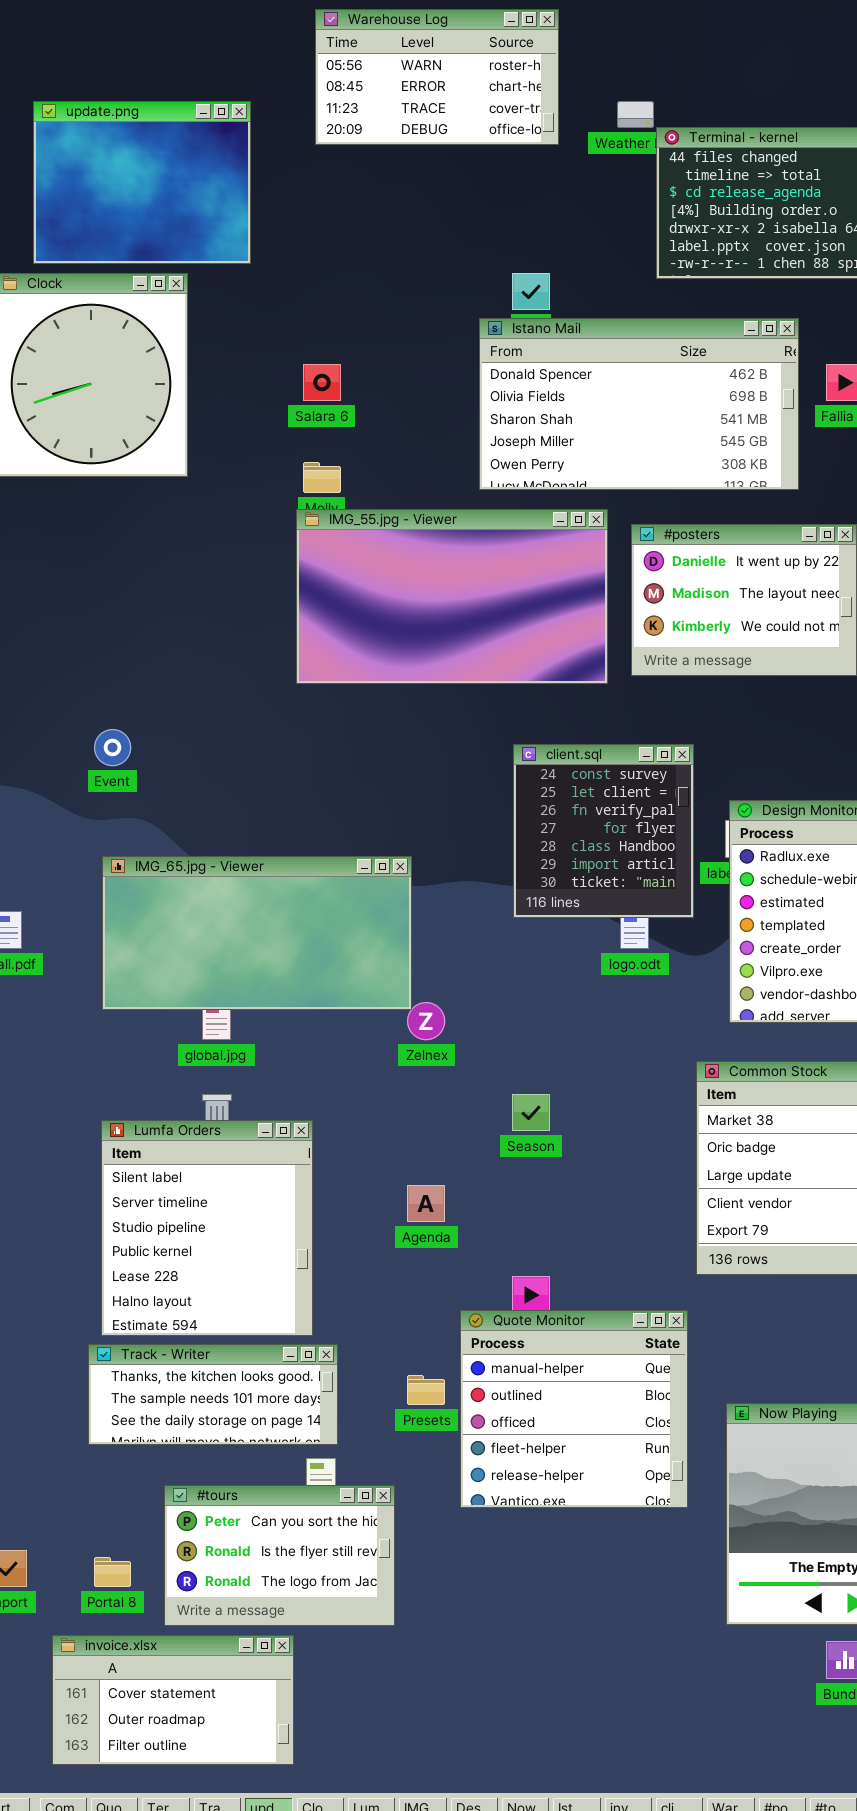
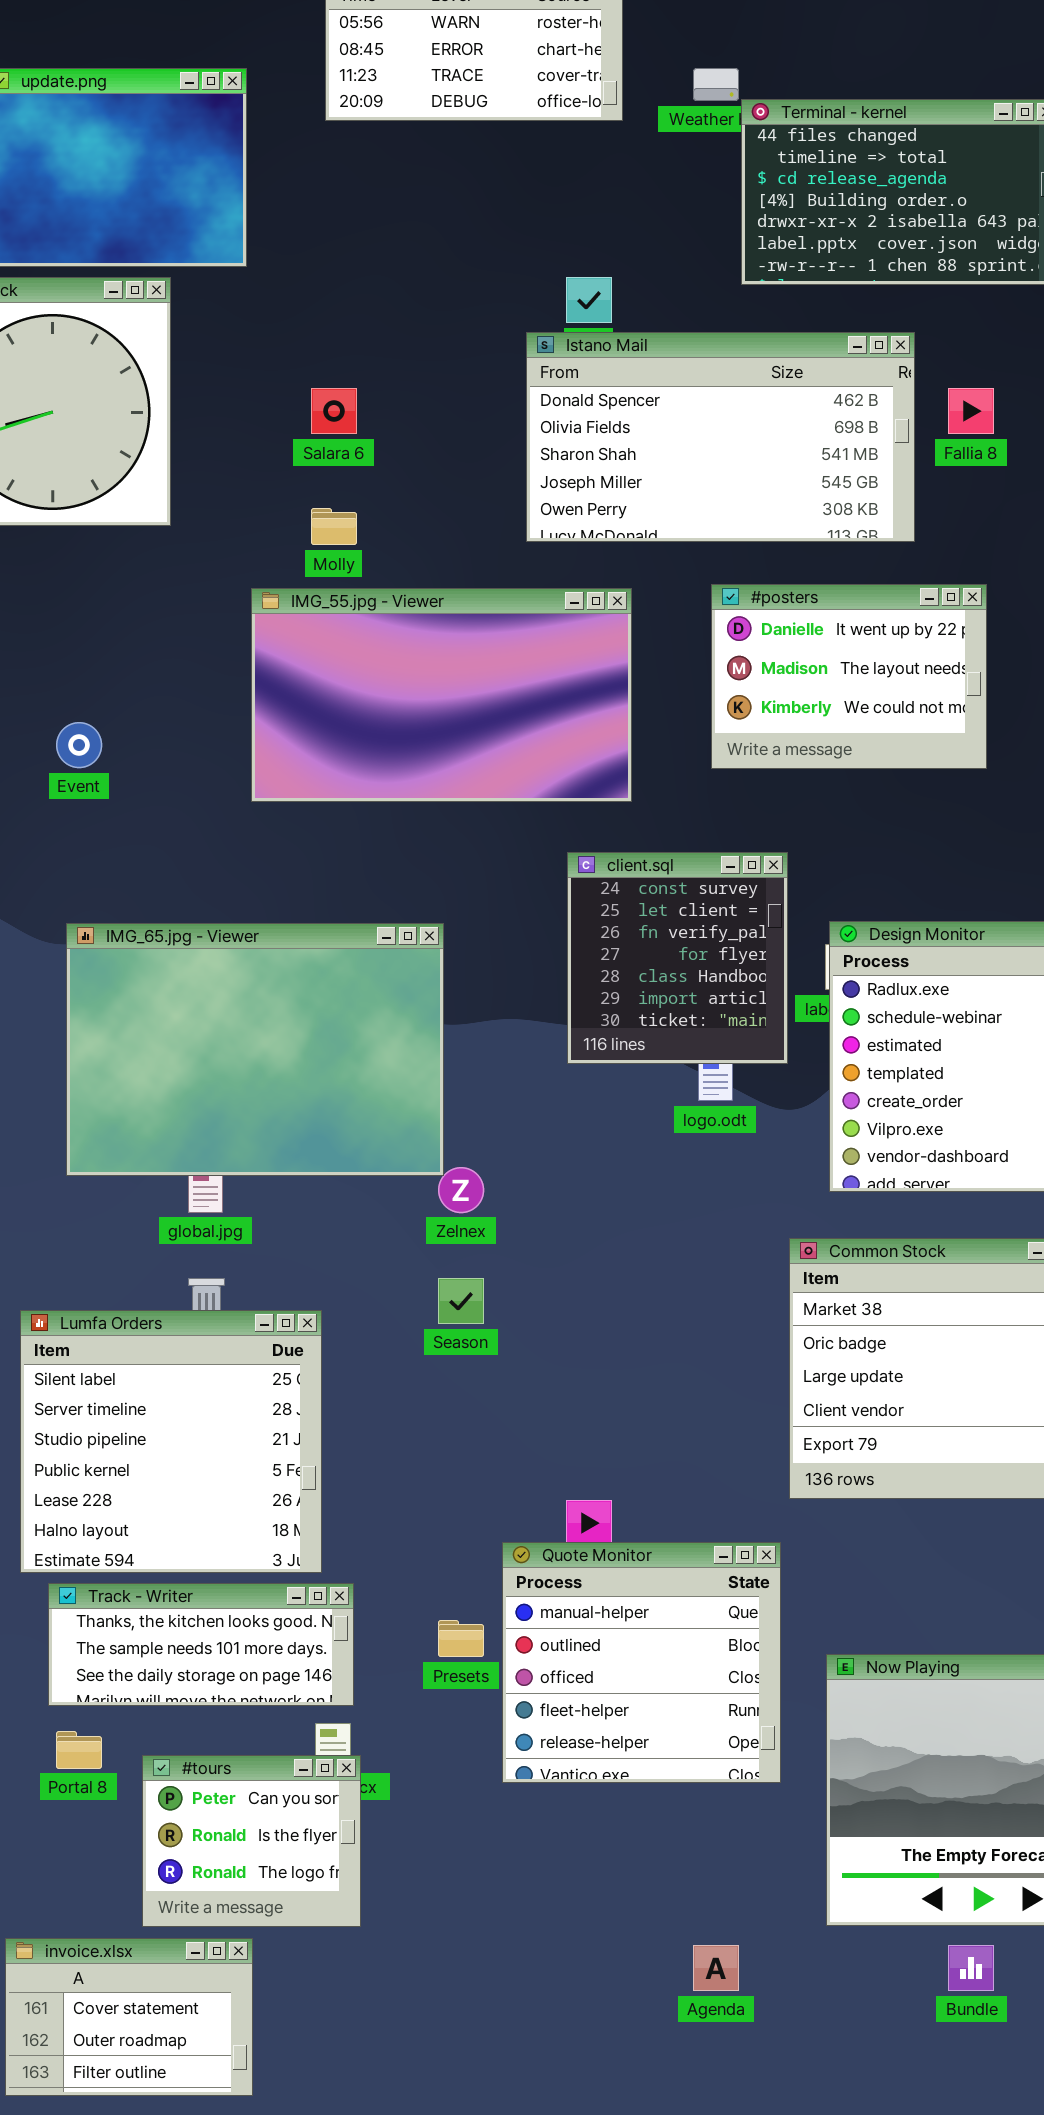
IMG_55.jpg - Viewer: [296,509,608,684] -> [251,588,632,802], moved
Event: [94,729,131,766] -> [56,722,102,768], moved
IMG_65.jpg - Viewer: [102,856,412,1010] -> [66,923,444,1176], resized
Season: [512,1094,550,1131] -> [438,1278,484,1324], moved
Lumfa Orders: [101,1120,313,1336] -> [20,1310,322,1573], resized
Agenda: [407,1185,445,1222] -> [693,1945,739,1991], moved
#tours: [164,1485,395,1626] -> [142,1755,361,1927], resized
Portal 8: [94,1557,131,1587] -> [56,1731,102,1769], moved
invoice.xlsx: [52,1635,294,1765] -> [5,1938,253,2096], resized

